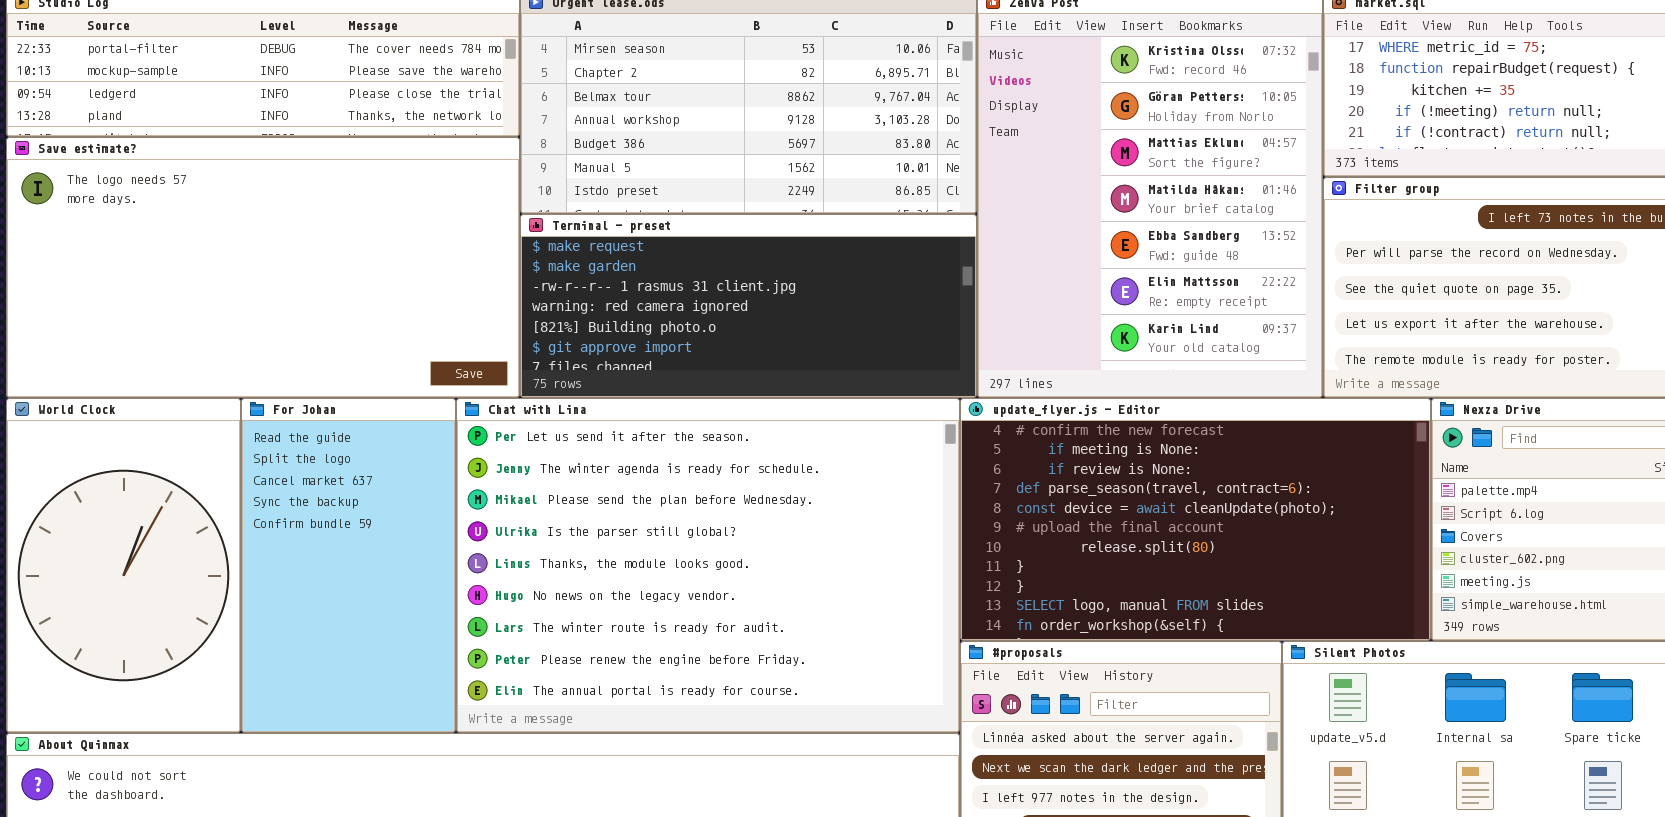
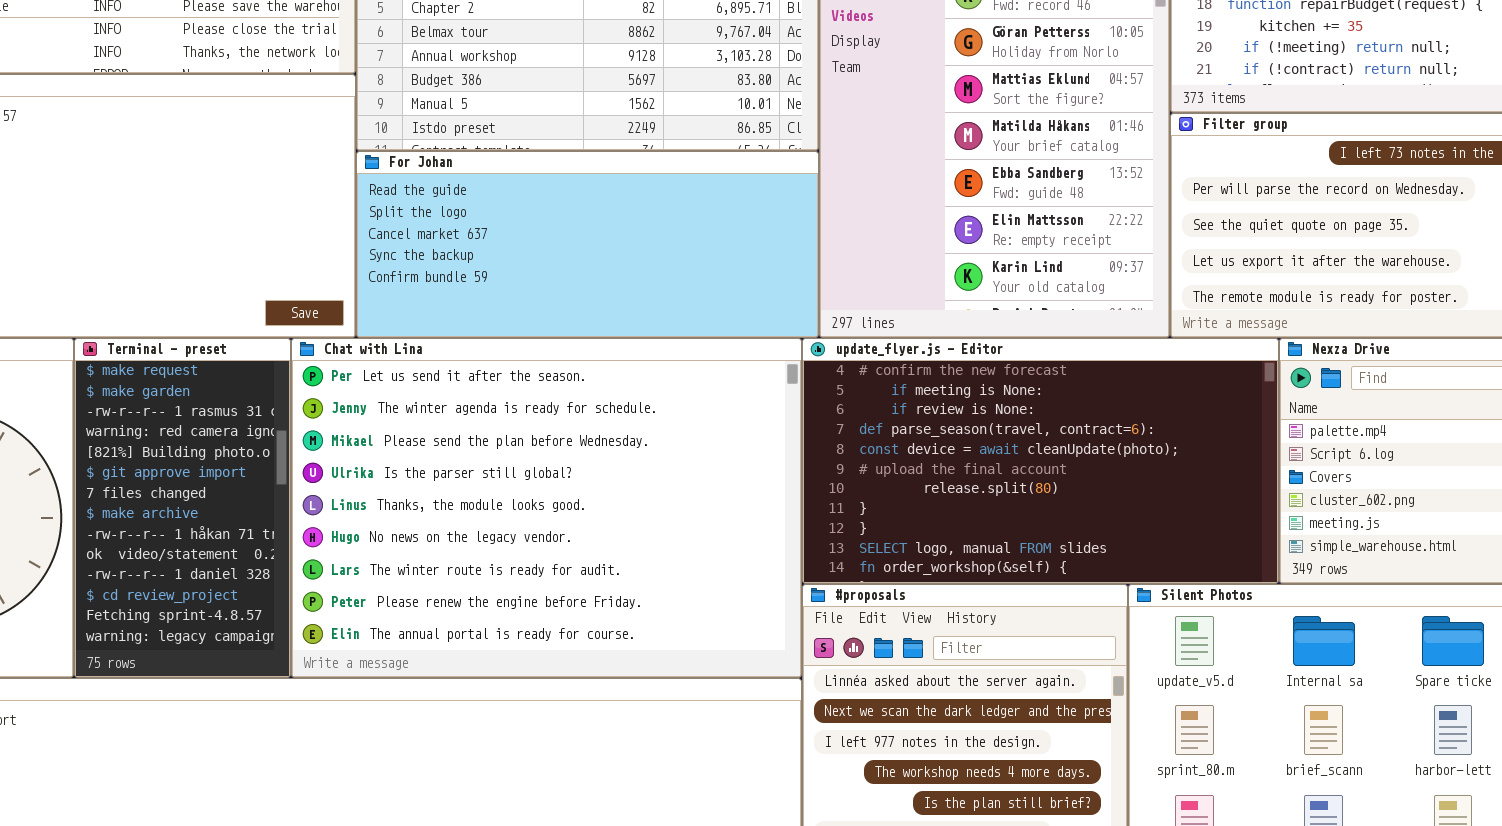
Terminal - preset: [520,214,977,398] -> [74,338,291,678], moved, resized
For Johan: [241,398,456,733] -> [356,151,819,338], moved, resized

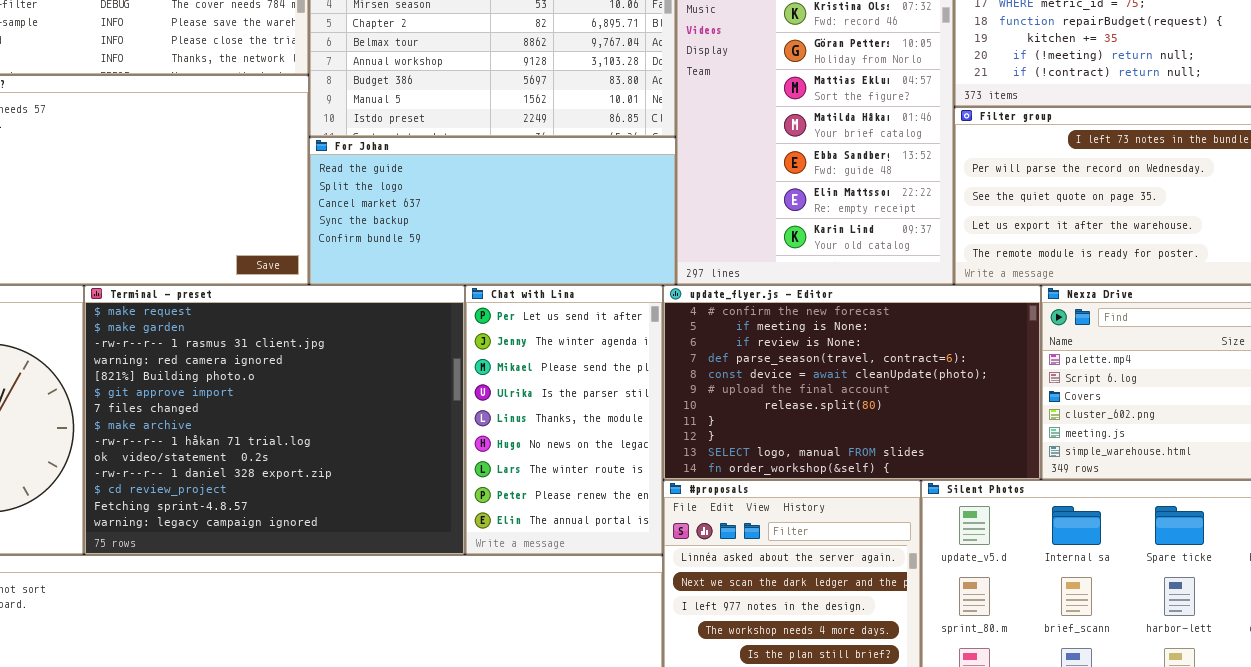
Terminal - preset: [74,338,291,678] -> [84,285,465,555], resized
Chat with Lina: [291,338,802,678] -> [465,285,663,555], resized

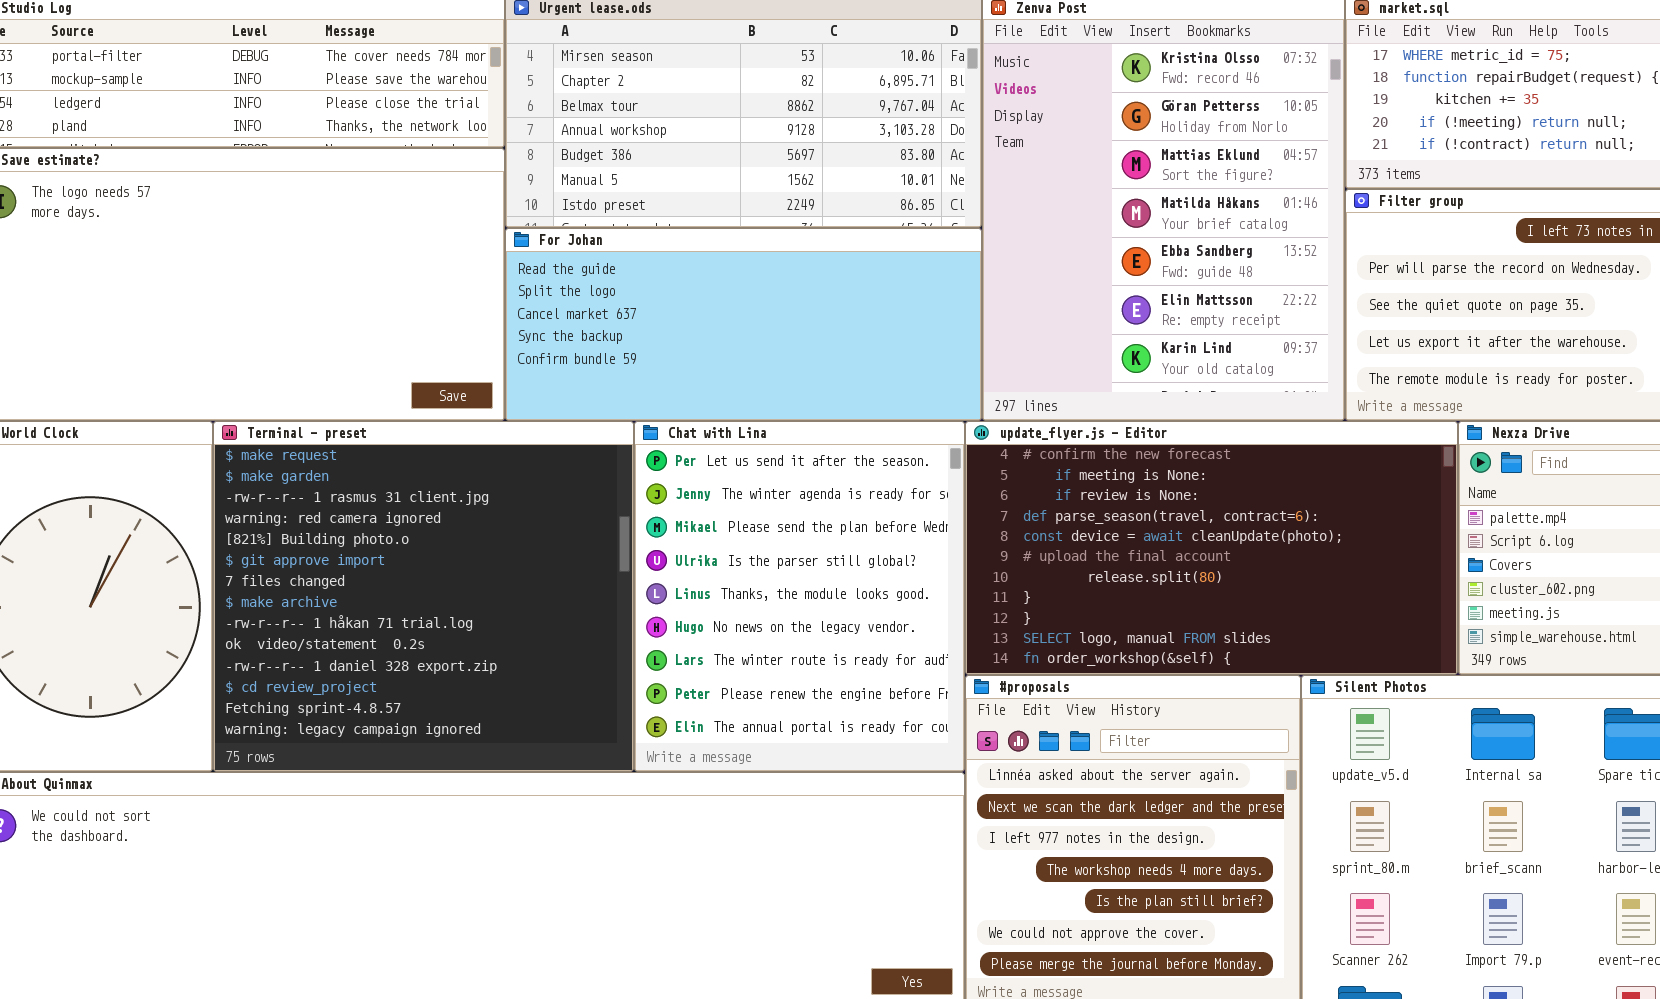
Terminal - preset: [84,285,465,555] -> [213,421,634,772], resized
Chat with Lina: [465,285,663,555] -> [634,421,965,772], resized

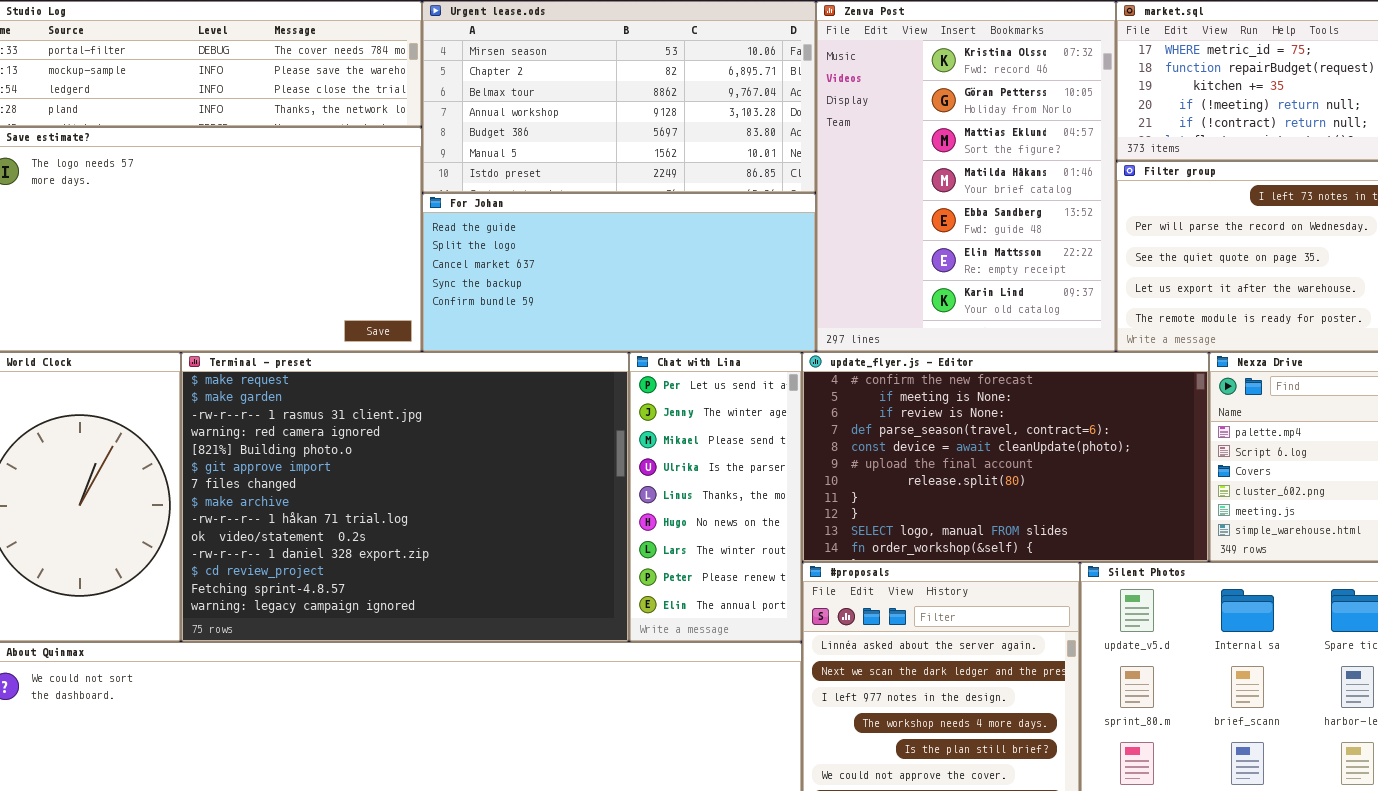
Terminal - preset: [213,421,634,772] -> [181,352,629,642], resized
Chat with Lina: [634,421,965,772] -> [629,352,802,642], resized

